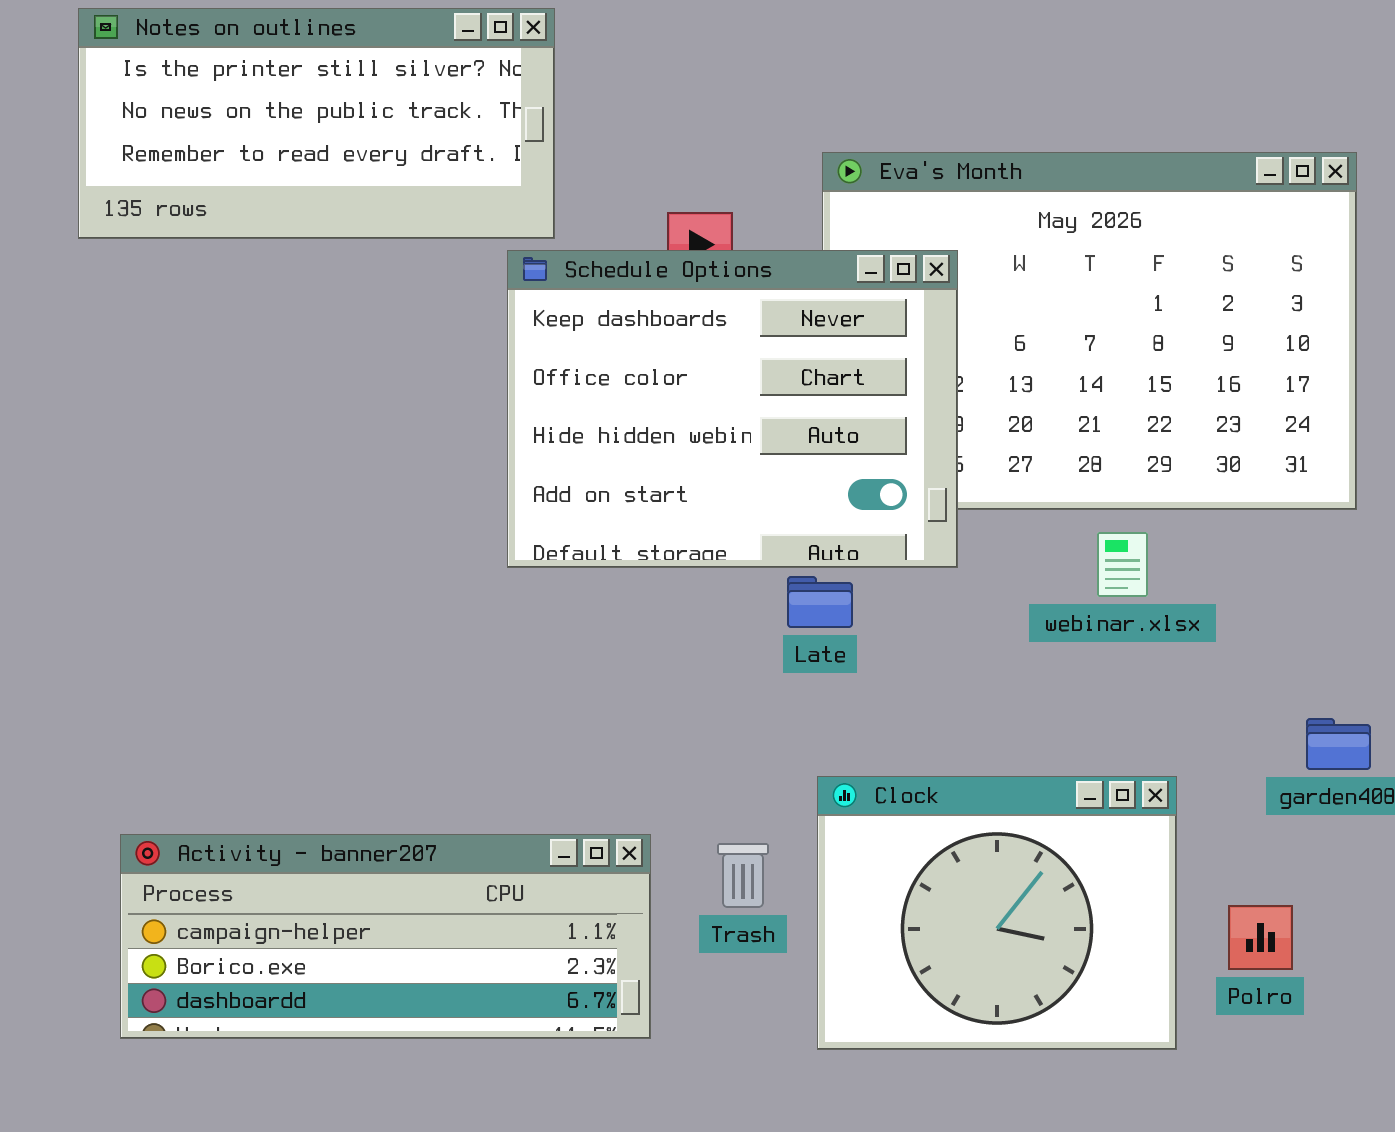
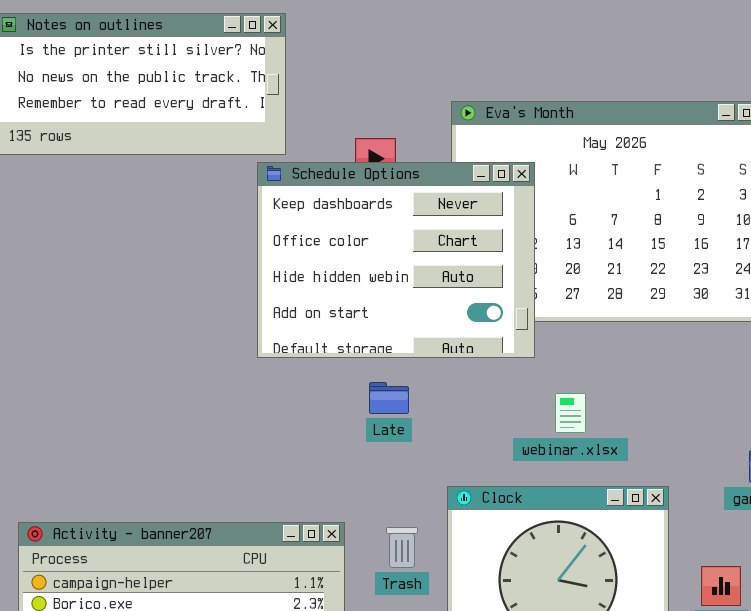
webinar.xlsx: [1097,532,1148,597] -> [555,393,586,433], moved
Late: [787,576,853,628] -> [369,382,409,414], moved

